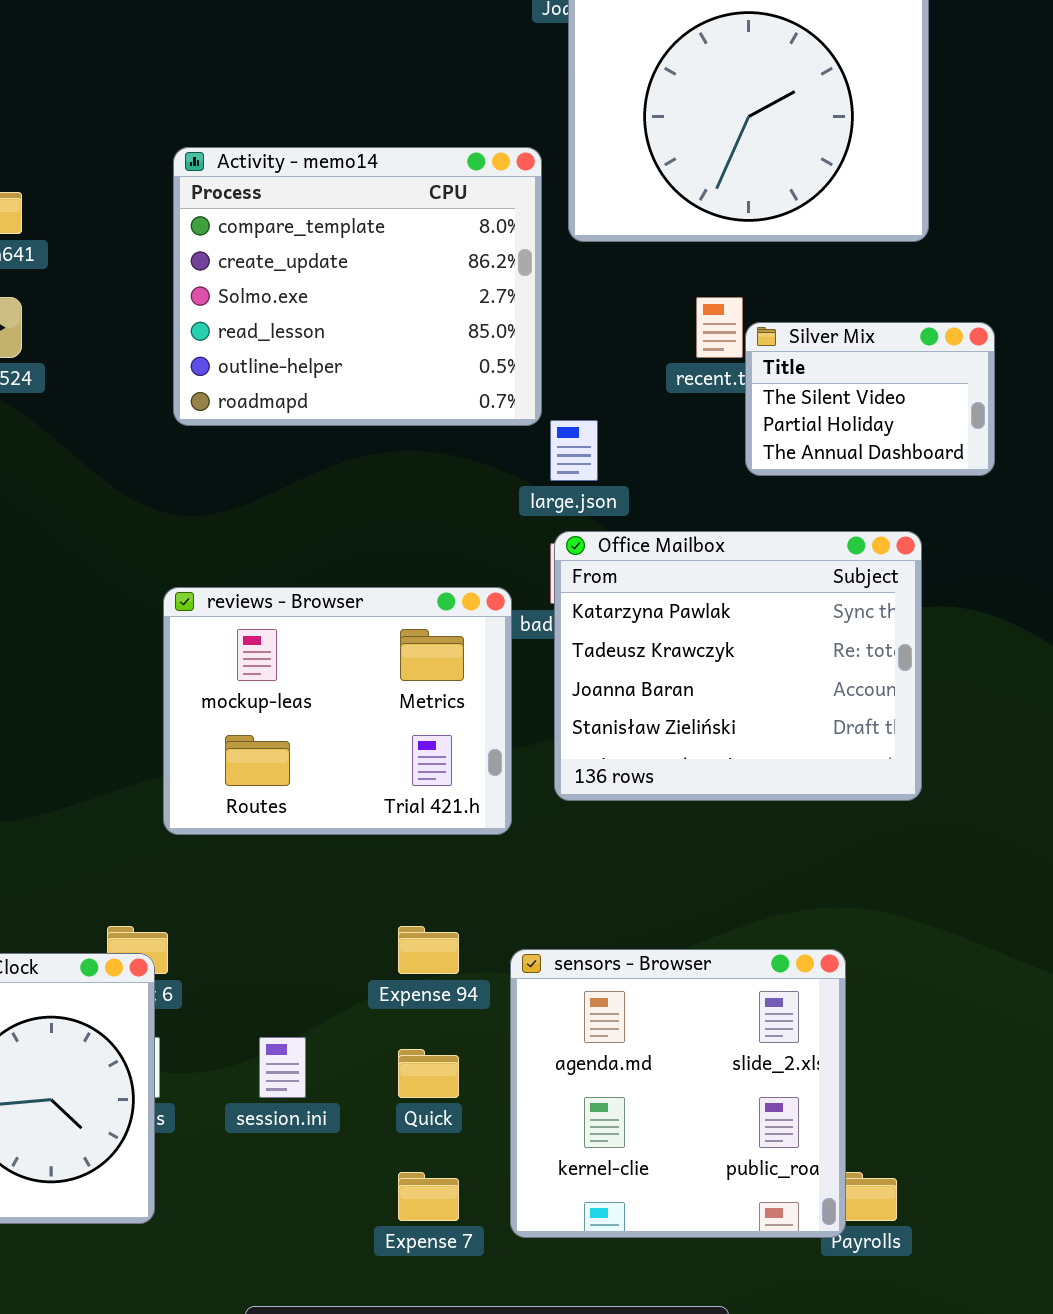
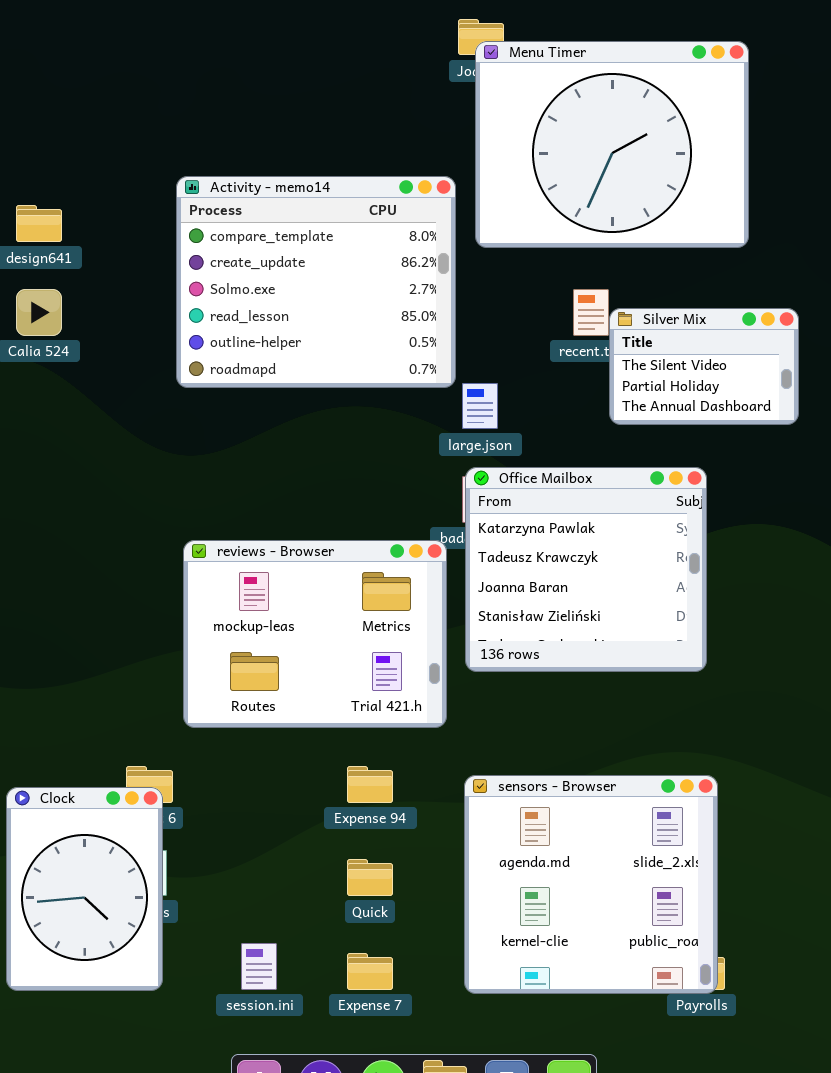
Office Mailbox: [554,531,922,801] -> [465,467,707,672], resized
reviews - Browser: [163,587,512,835] -> [183,540,447,728], moved
sensors - Browser: [510,949,846,1238] -> [464,775,718,994], moved
session.ini: [259,1037,306,1098] -> [241,943,277,990], moved

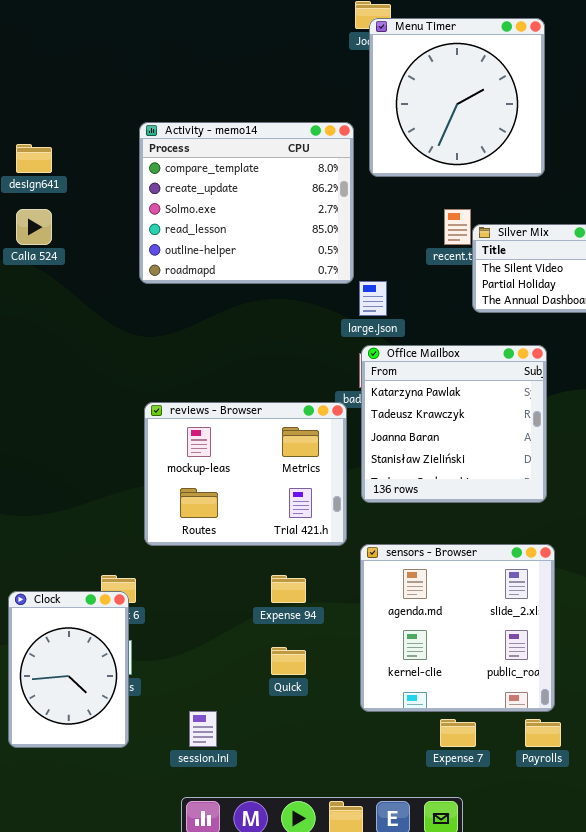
Menu Timer: [475,41,749,248] -> [369,18,545,177], resized
sensors - Browser: [464,775,718,994] -> [360,544,555,712], moved
Expense 7: [347,953,393,990] -> [440,719,476,747], moved

